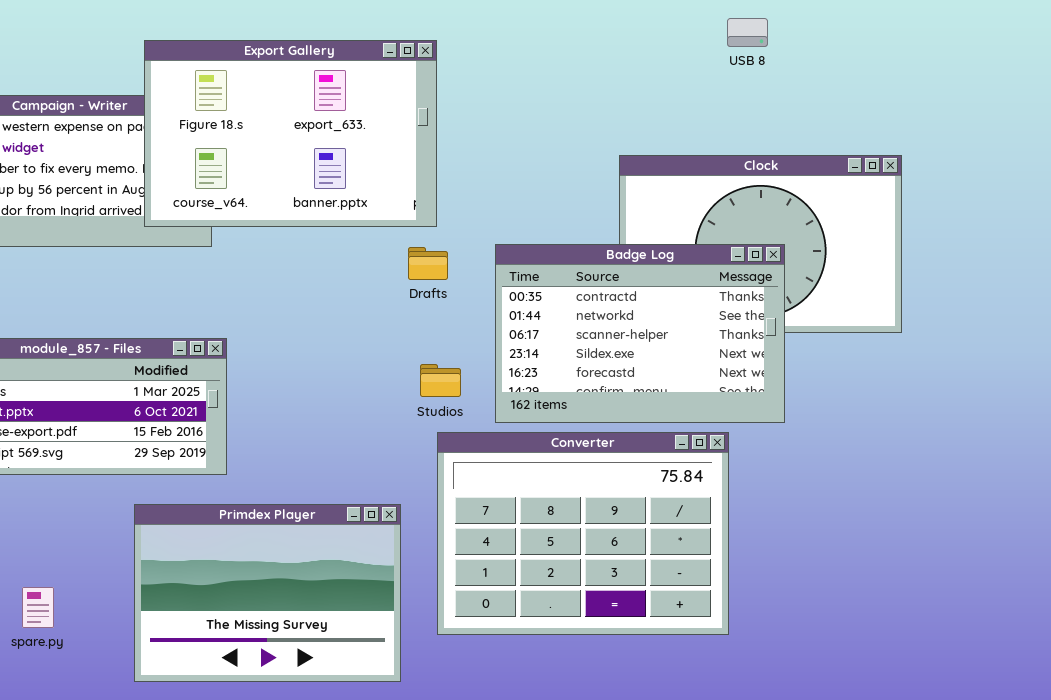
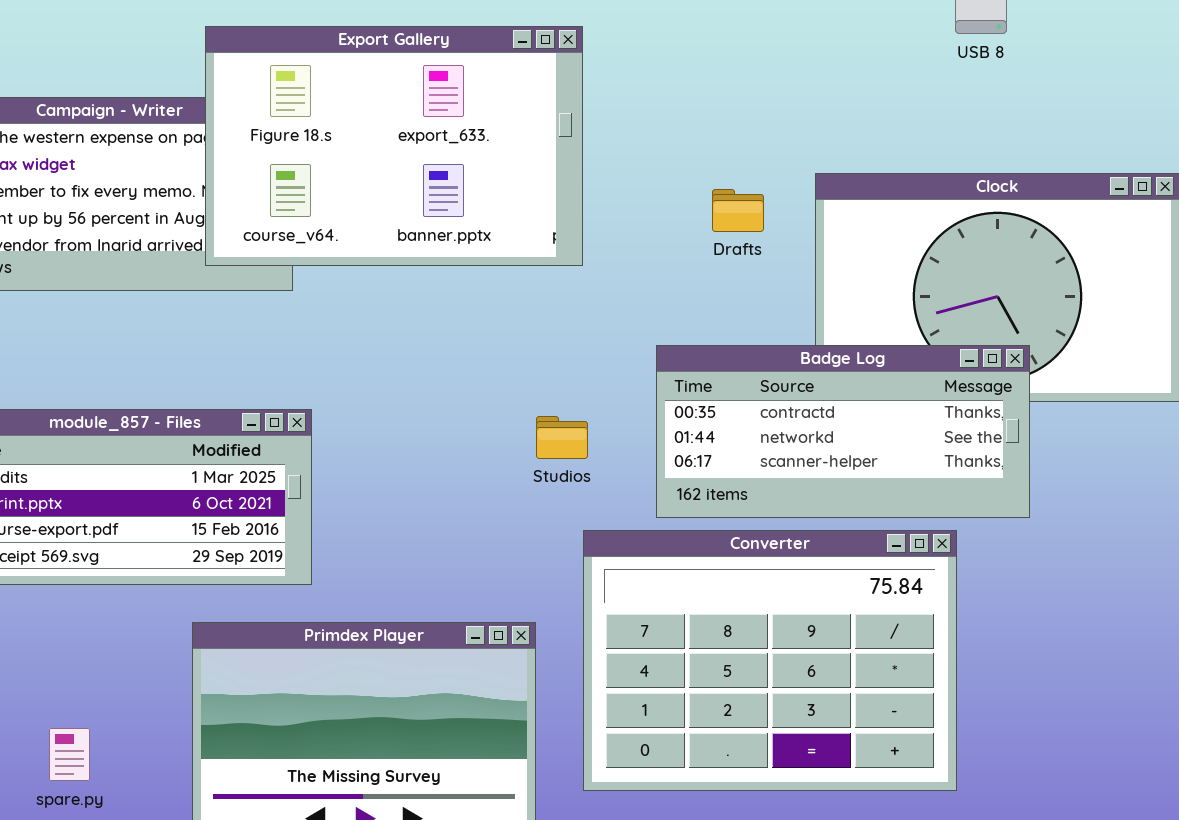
Badge Log: [495,244,785,423] -> [656,345,1030,518], resized
Drafts: [408,247,448,280] -> [712,189,764,232], moved
Studios: [420,364,461,397] -> [536,416,588,459], moved

